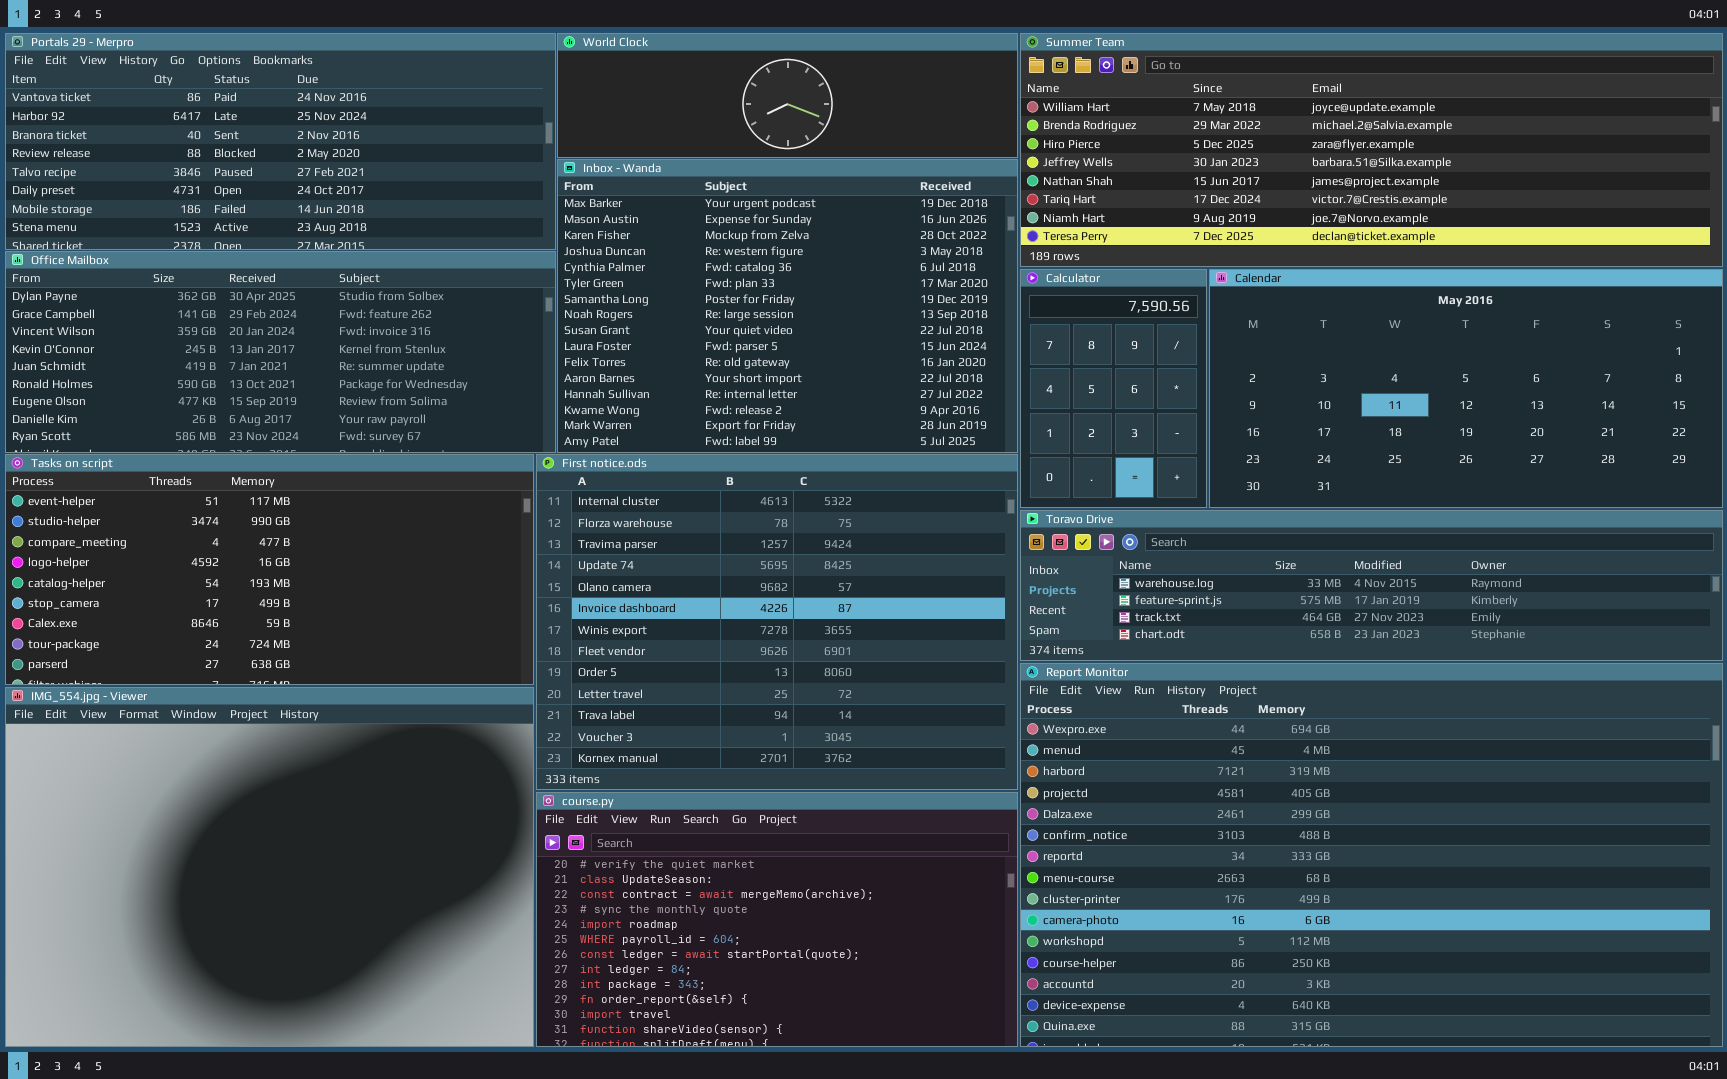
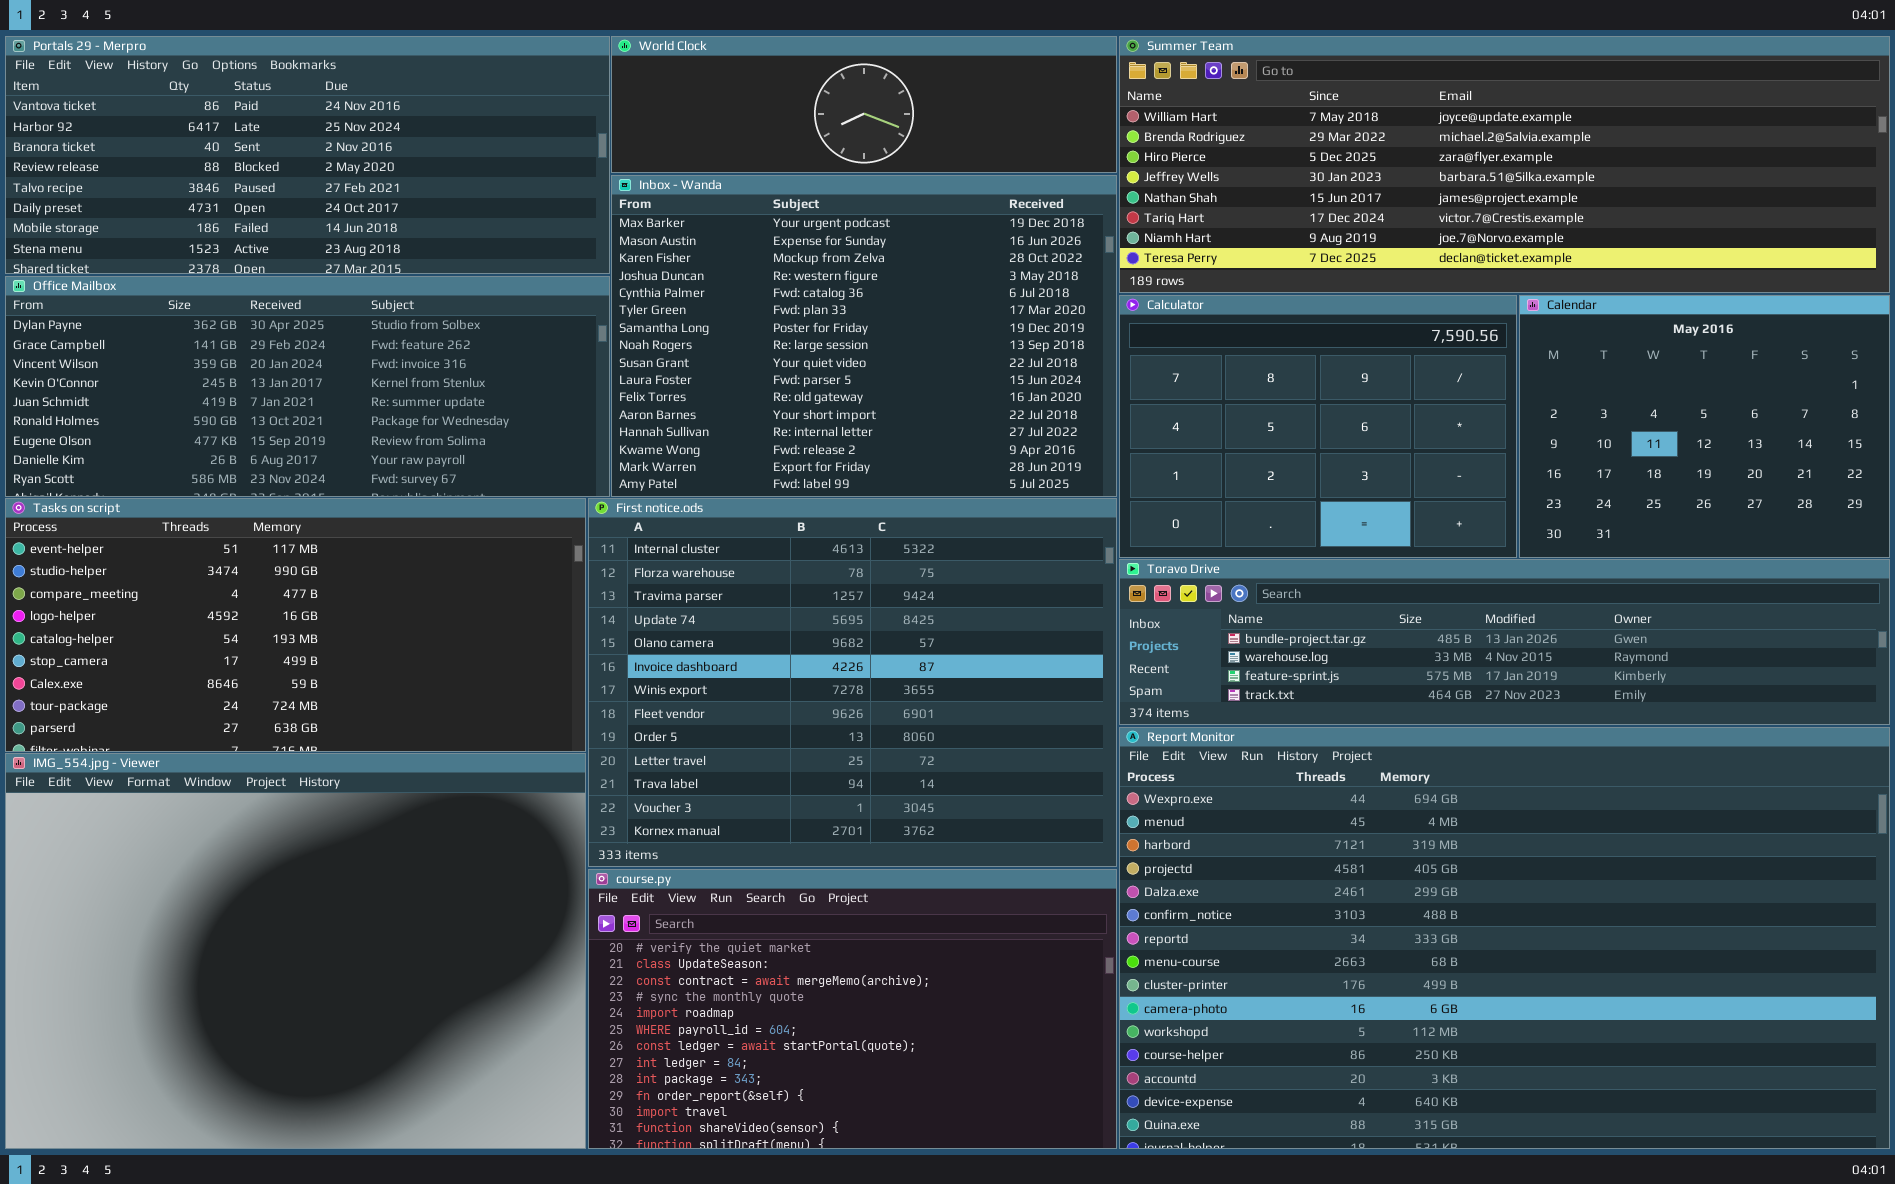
Calculator: [1020,269,1207,508] -> [1119,295,1517,558], resized
Calendar: [1209,269,1723,508] -> [1519,295,1890,558], resized
Toravo Drive: [1020,510,1723,661] -> [1119,559,1890,725], scrolled up 1 row

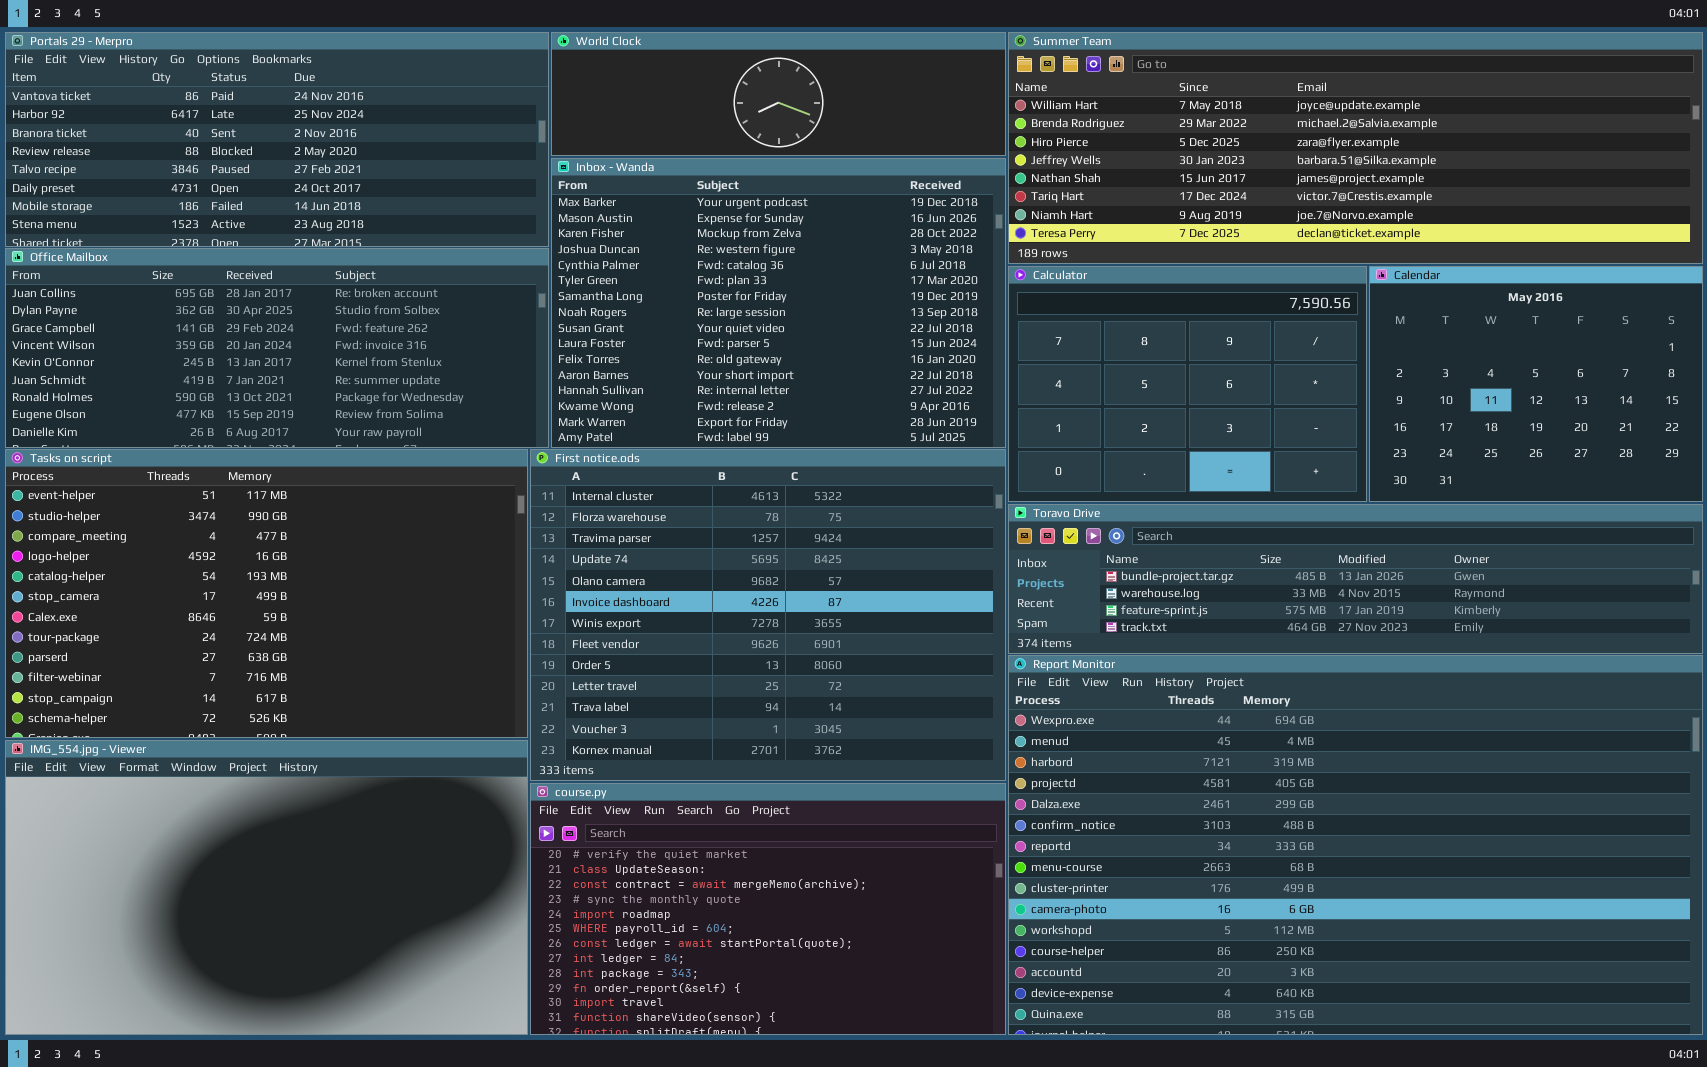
Office Mailbox: [5,276,610,497] -> [5,248,549,448], scrolled up 1 row
Tasks on script: [5,498,586,752] -> [5,449,528,738], resized
IMG_554.jpg - Viewer: [5,753,586,1149] -> [5,740,528,1035], resized

